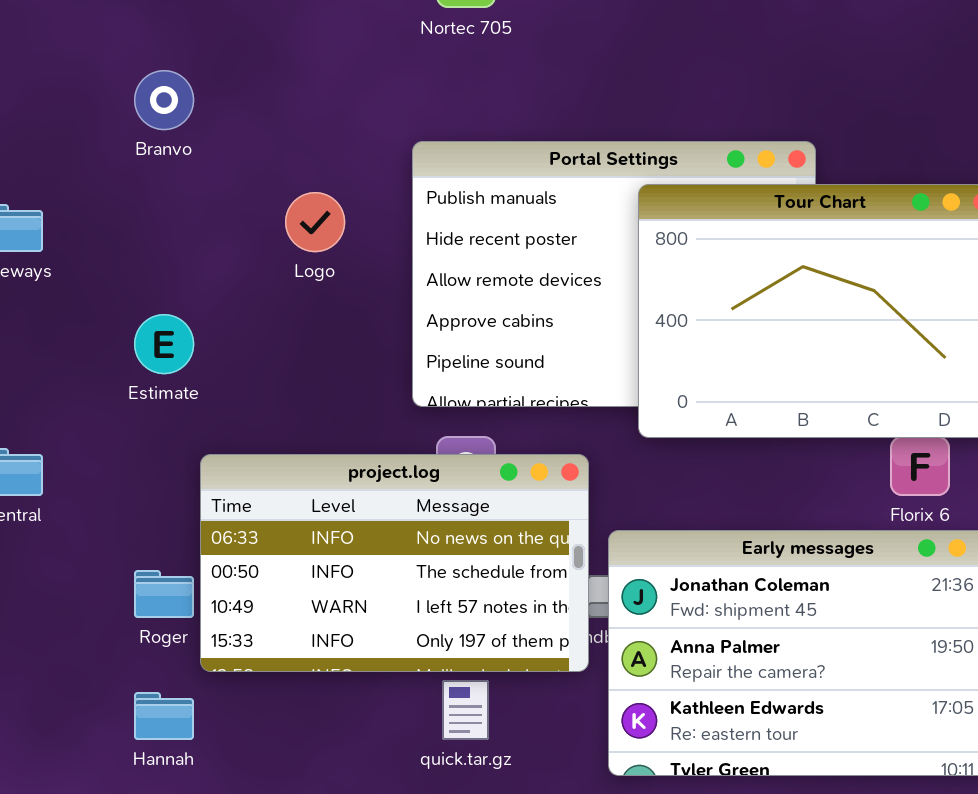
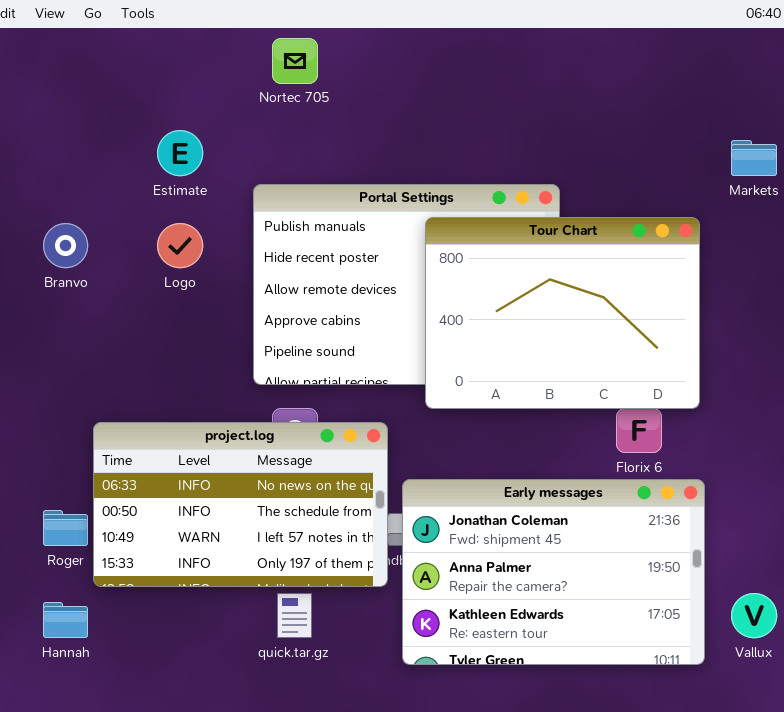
Branvo: [134,70,194,130] -> [43,223,88,268], moved
Estimate: [134,314,194,374] -> [157,130,203,176], moved

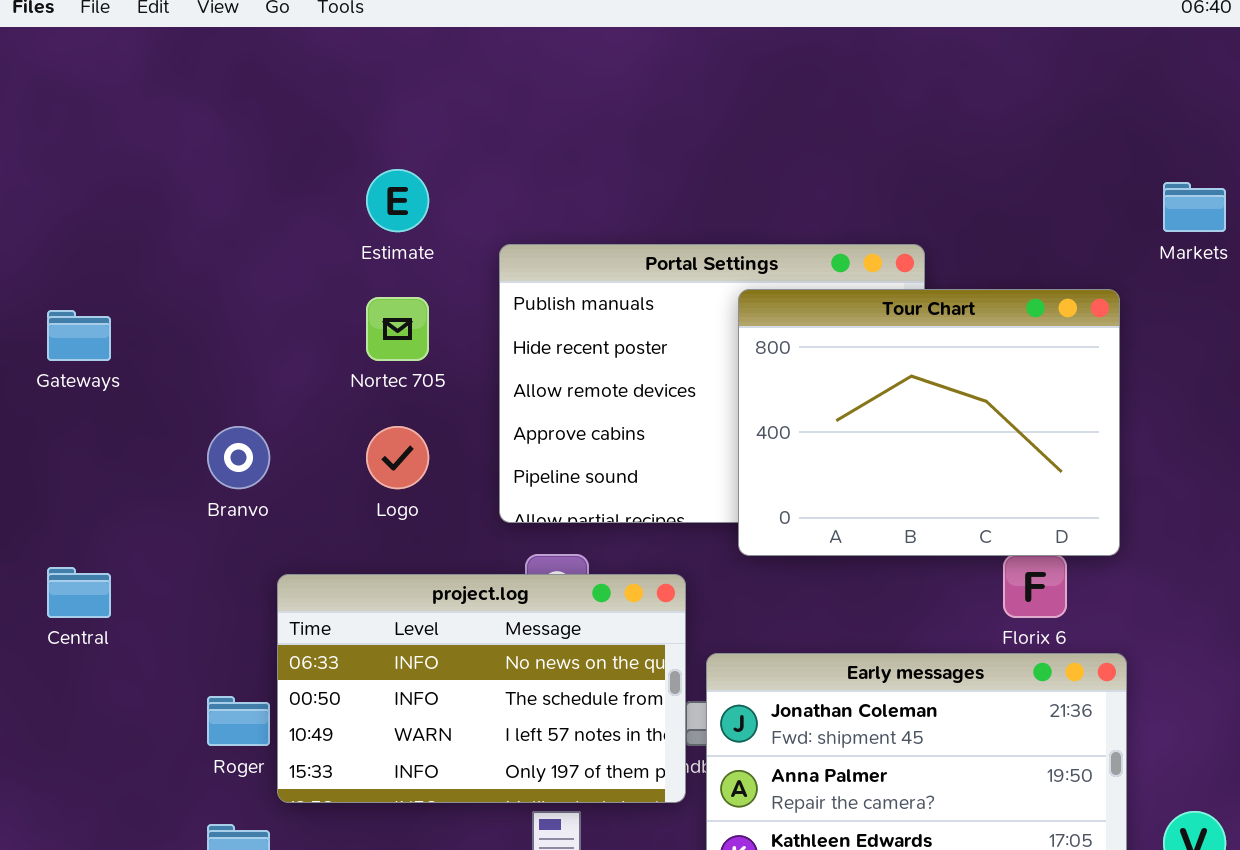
Nortec 705: [272,38,318,84] -> [366,297,429,361], moved
Branvo: [43,223,88,268] -> [207,426,270,489], moved
Logo: [157,223,203,268] -> [366,426,429,489], moved

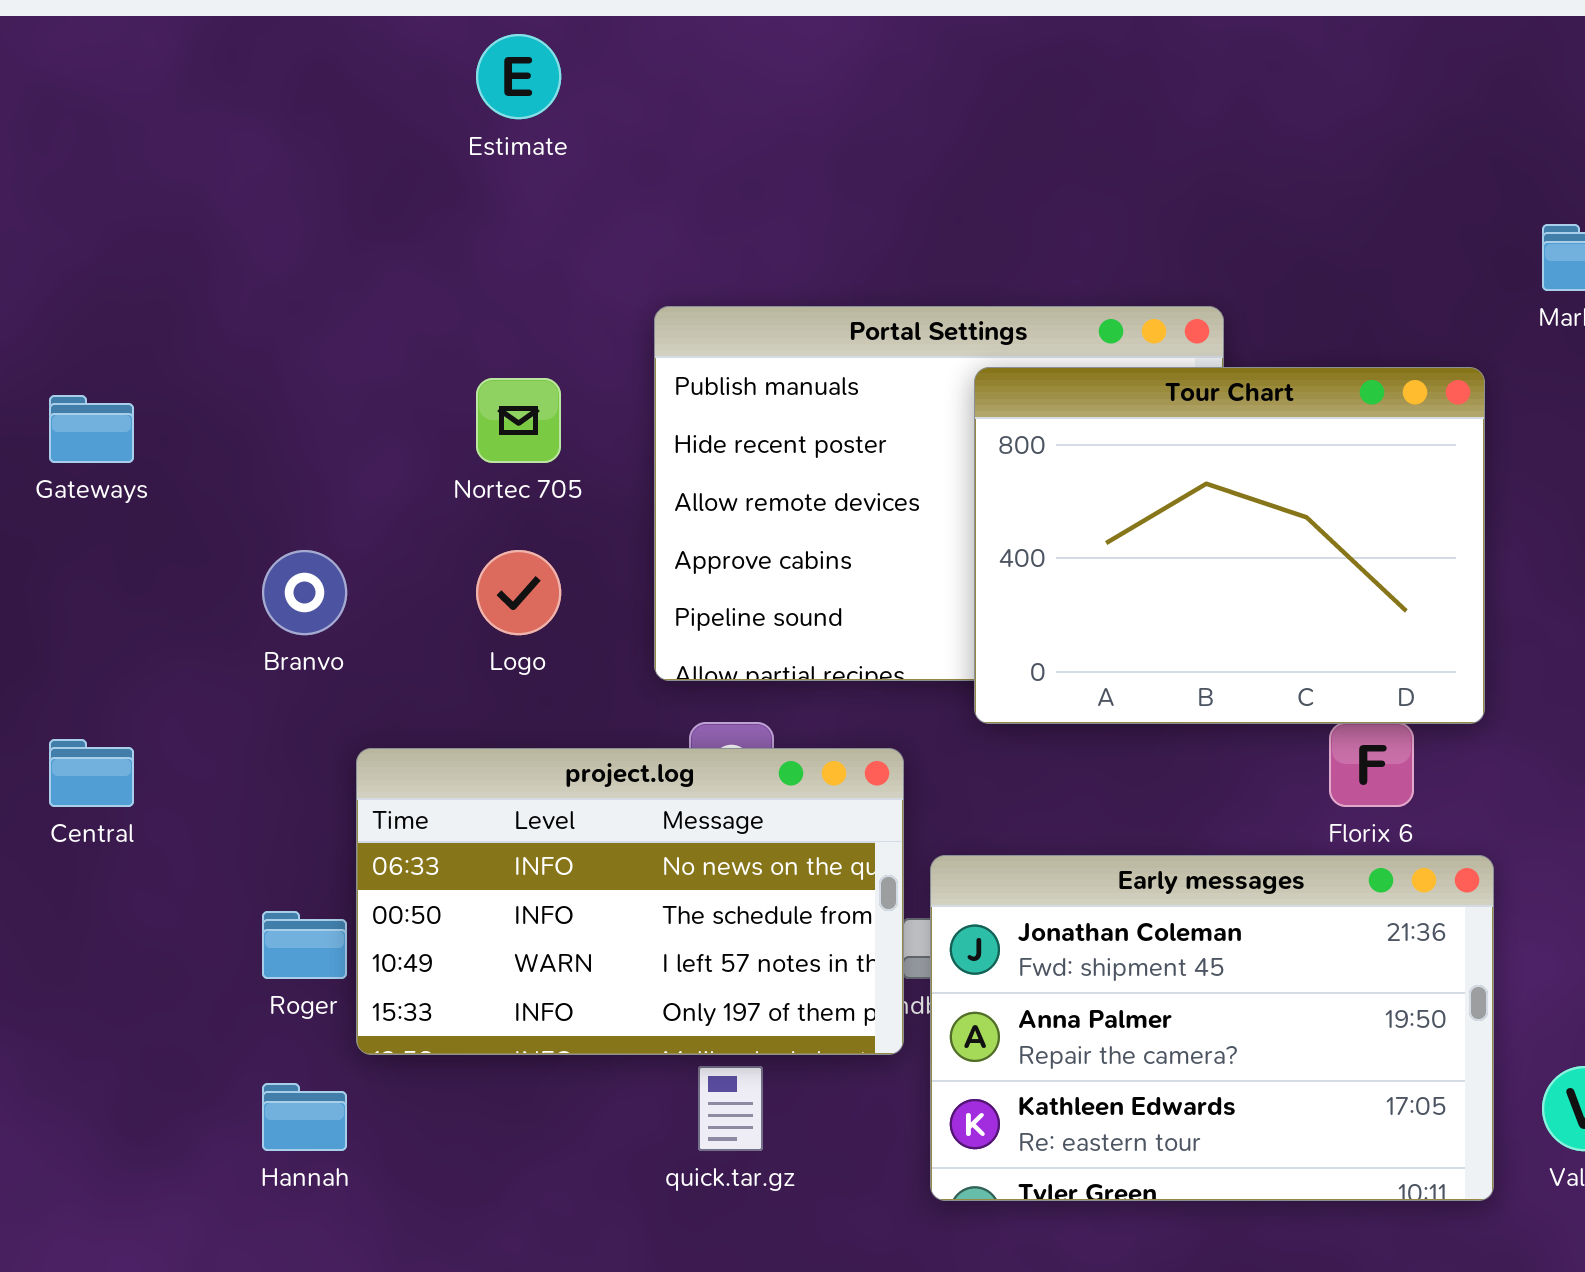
Estimate: [366,169,429,232] -> [476,34,561,119], moved

